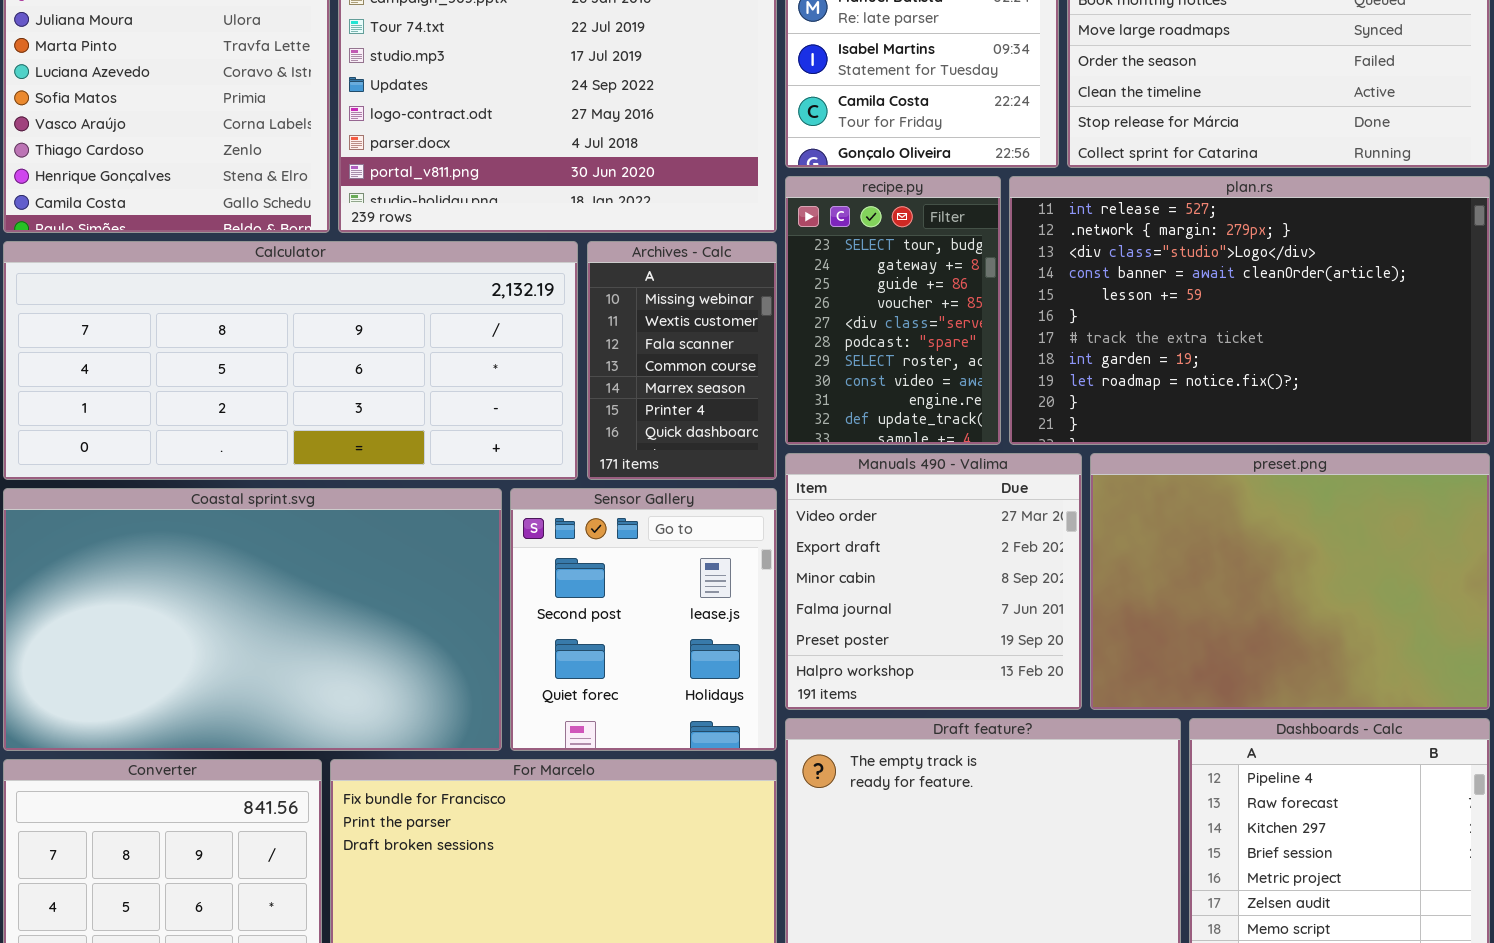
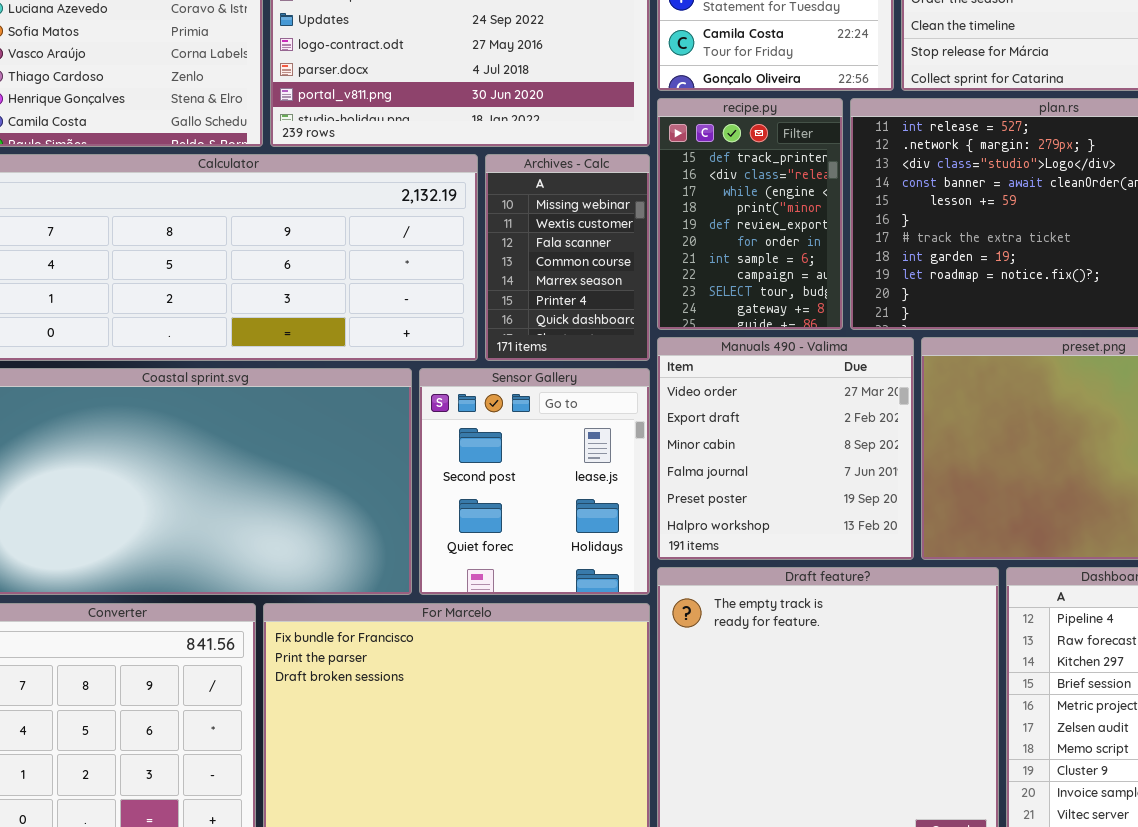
recipe.py: [785,176,1001,445] -> [657,98,843,330], scrolled up 8 rows

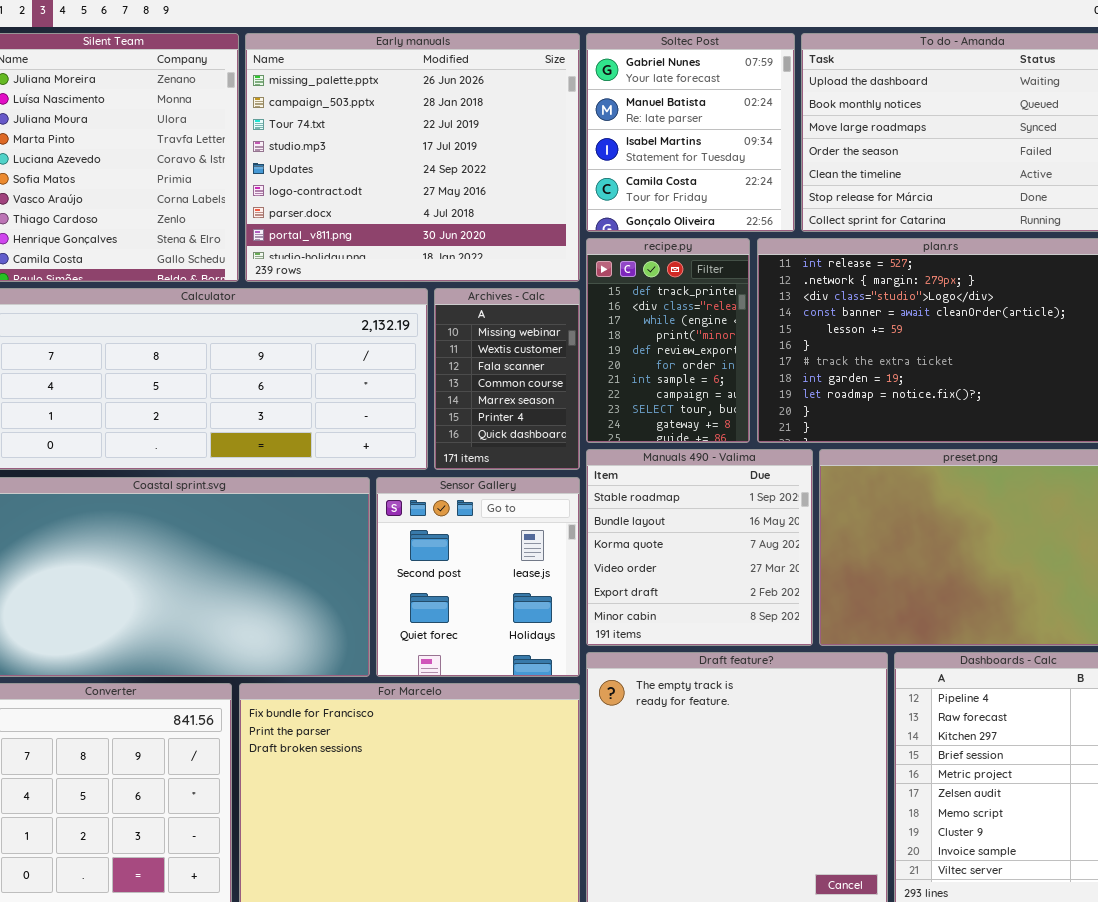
Manuals 490 - Valima: [657,337,914,560] -> [586,449,813,646], scrolled up 3 rows

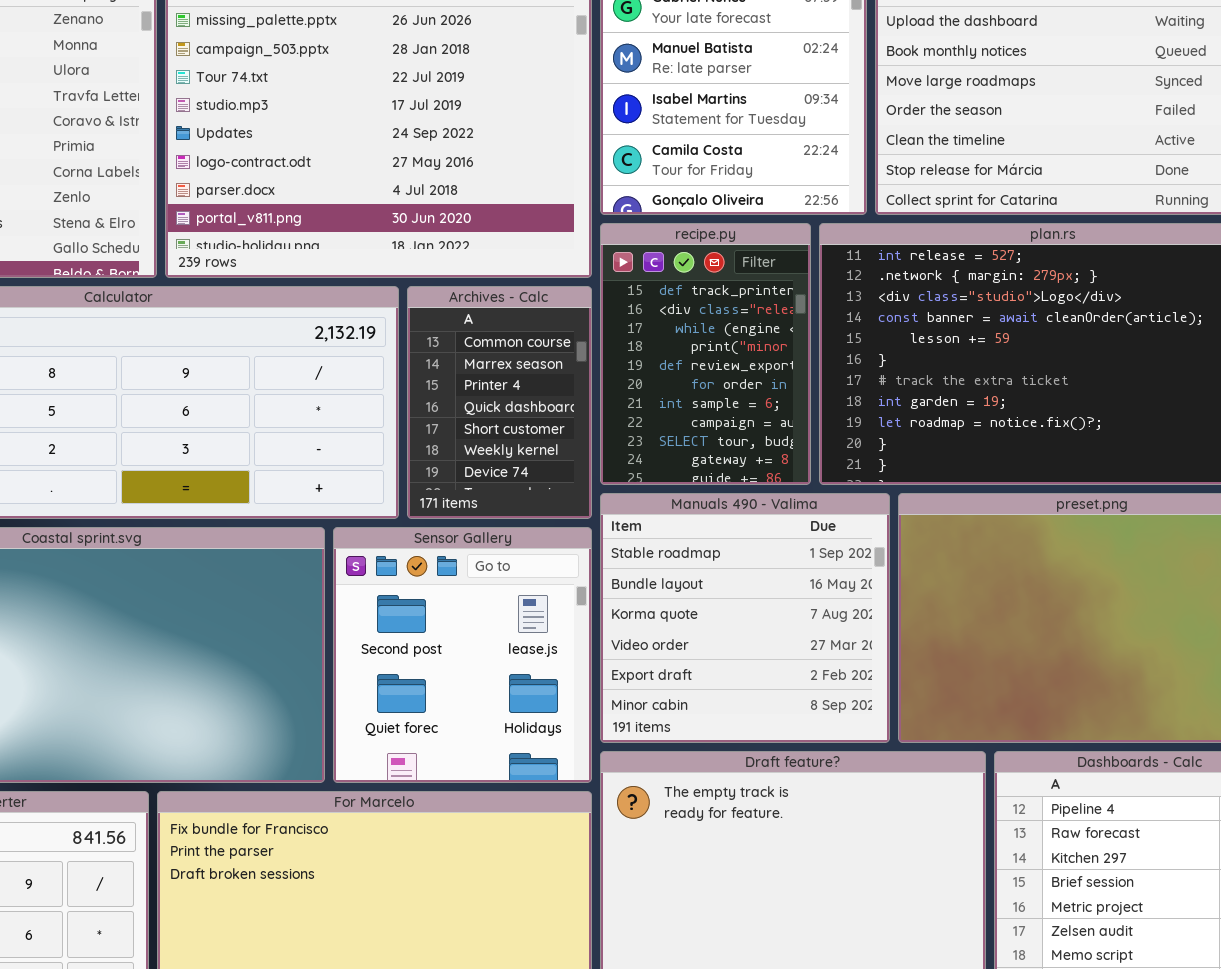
Archives - Calc: [434,288,580,470] -> [407,286,592,519], scrolled down 3 rows

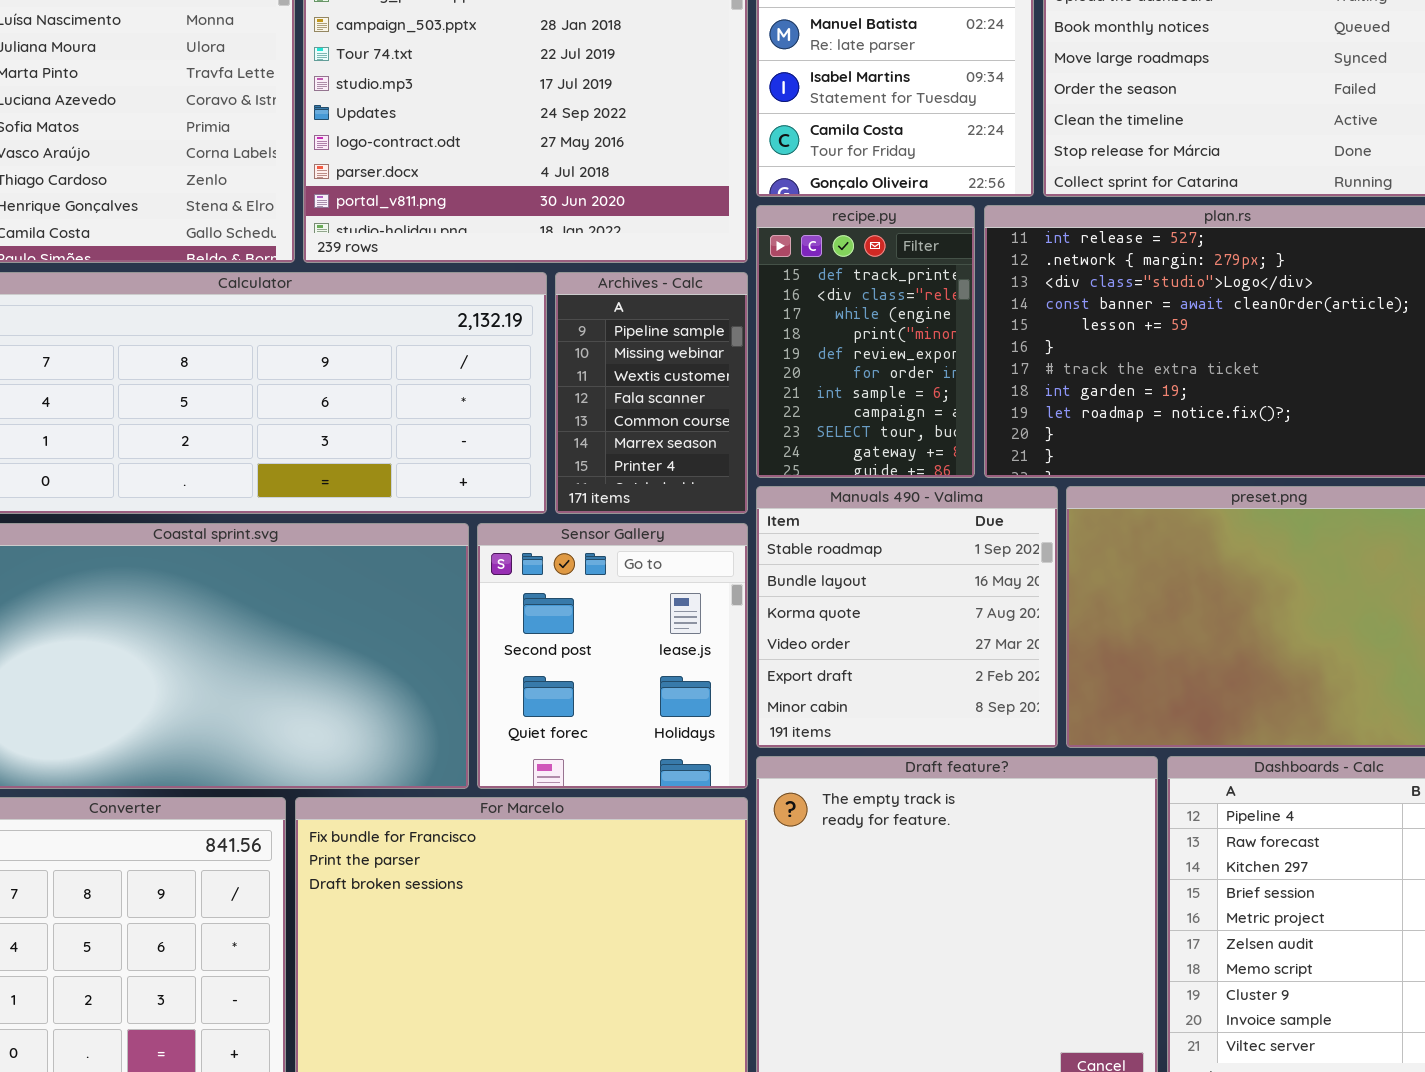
Archives - Calc: [407,286,592,519] -> [555,272,748,514], scrolled up 4 rows

